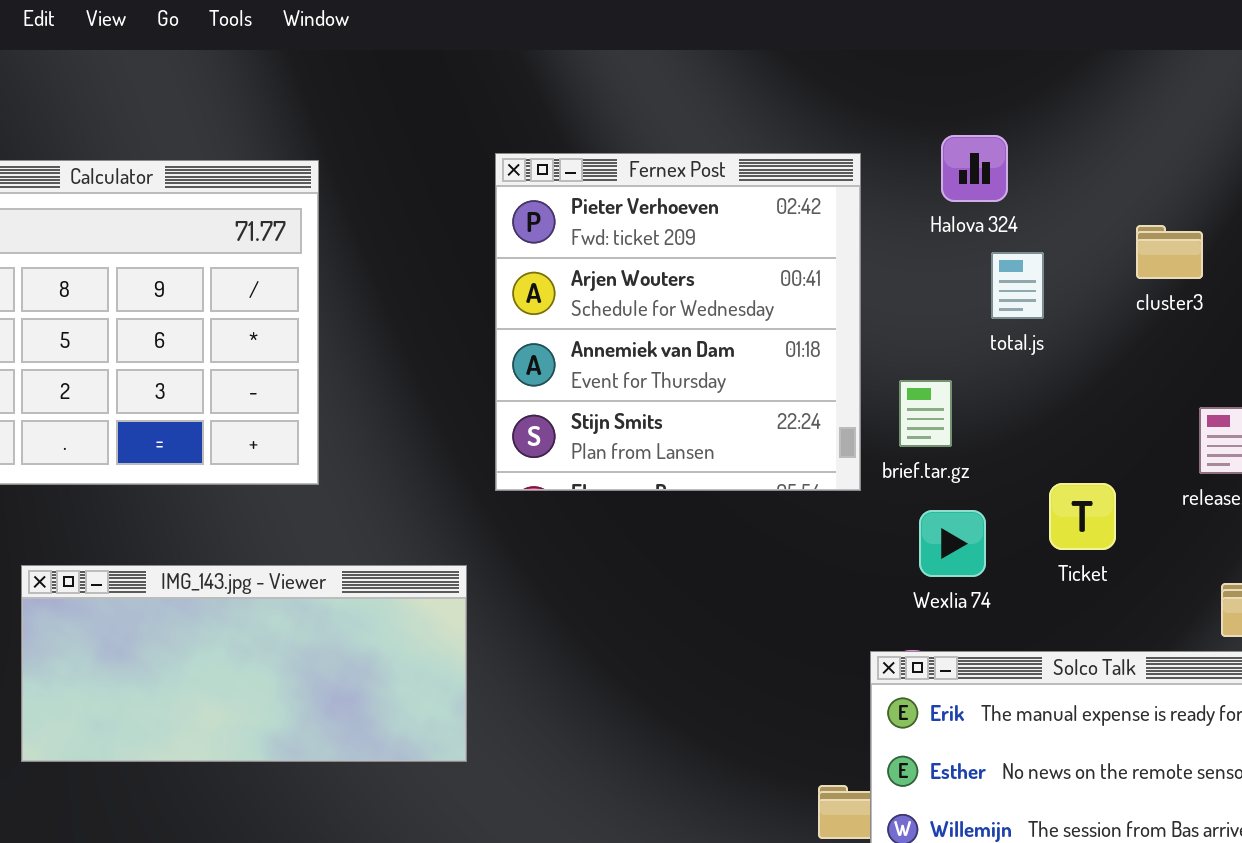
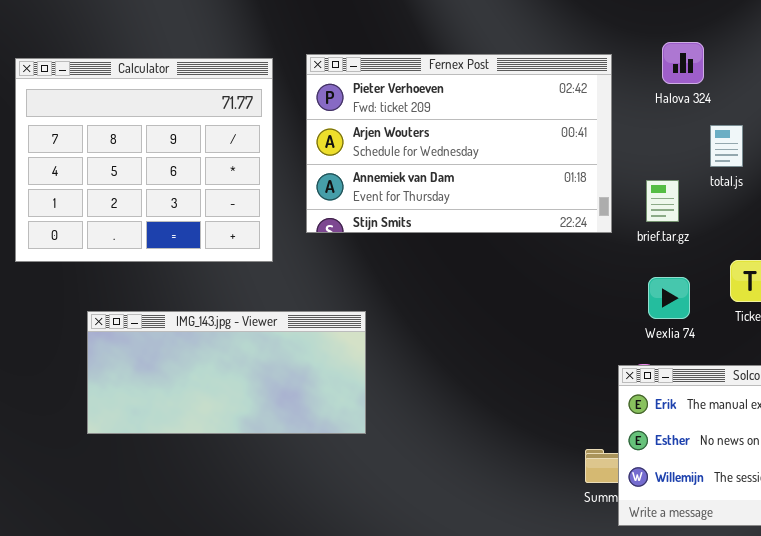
Fernex Post: [495,153,861,491] -> [306,54,612,233], resized
total.js: [991,252,1044,319] -> [710,125,743,167], moved
brief.tar.gz: [899,380,952,447] -> [646,180,679,222], moved

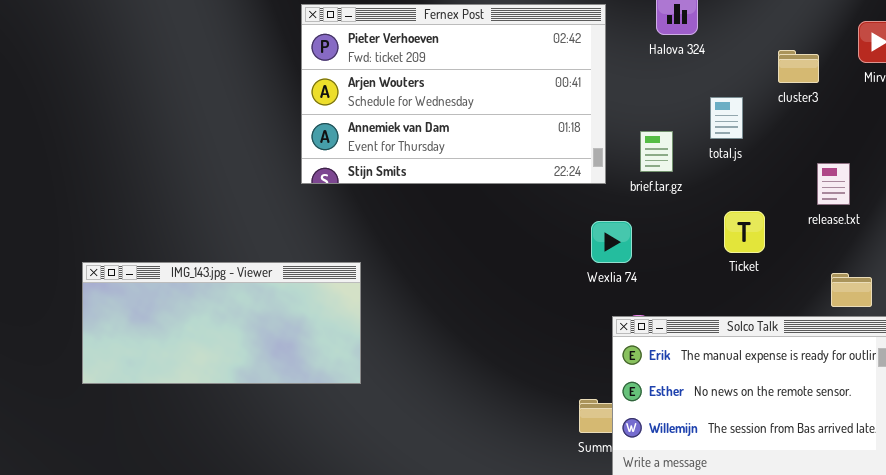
Calculator: [15,58,273,262] -> none, closed
total.js: [710,125,743,167] -> [710,97,743,139], moved
Wexlia 74: [648,277,690,319] -> [591,221,632,263], moved

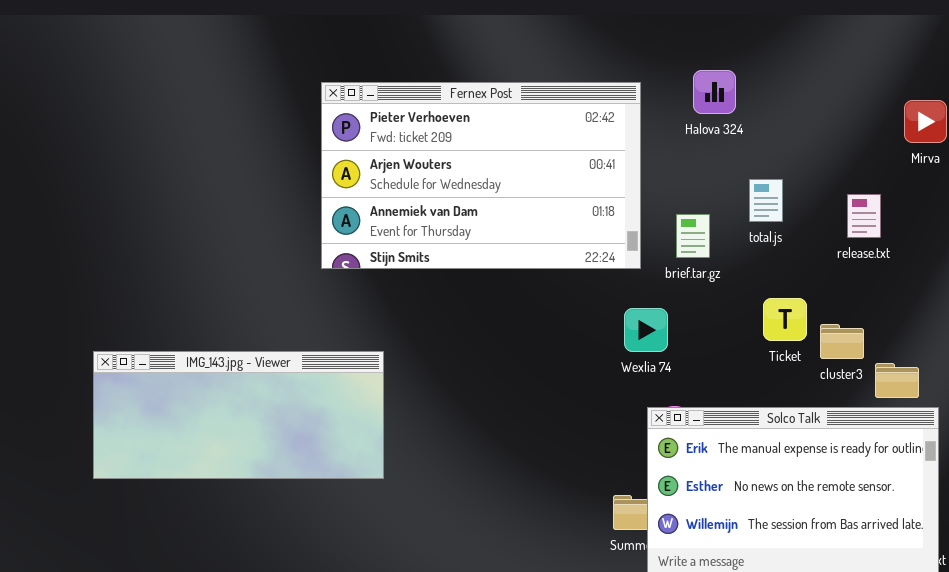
cluster3: [778,50,819,83] -> [820,324,864,359], moved
release.txt: [817,163,850,205] -> [847,194,881,238], moved

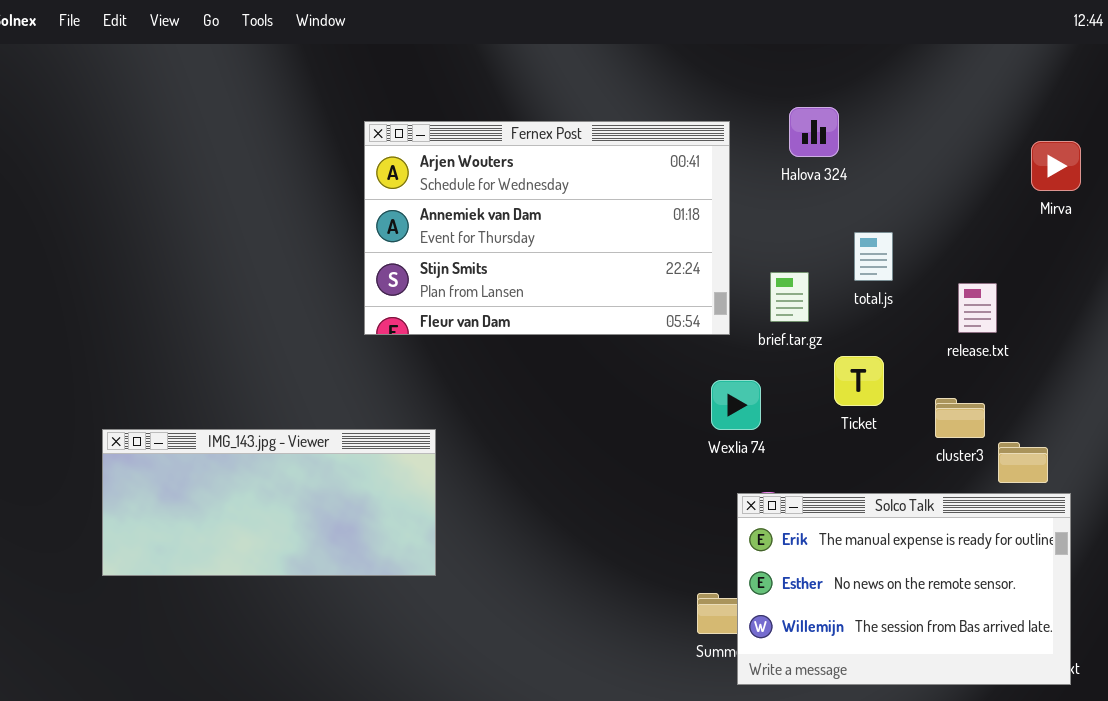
Fernex Post: [321,82,641,269] -> [364,121,730,335], scrolled down 1 row
release.txt: [847,194,881,238] -> [958,283,997,333], moved
Ticket: [763,298,807,341] -> [834,356,884,406], moved

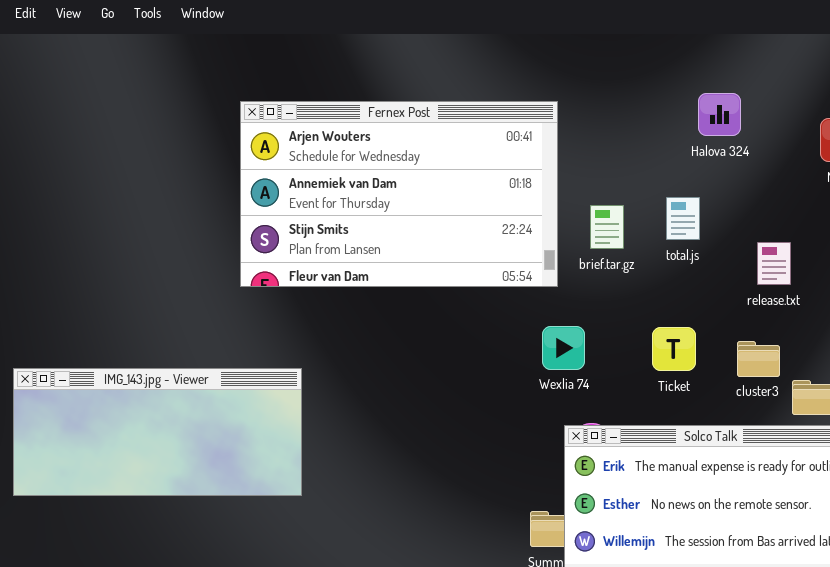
Halova 324: [789,107,839,157] -> [698,93,741,136], moved
brief.tar.gz: [770,272,809,322] -> [590,205,624,249], moved
Ticket: [834,356,884,406] -> [652,327,696,371], moved

